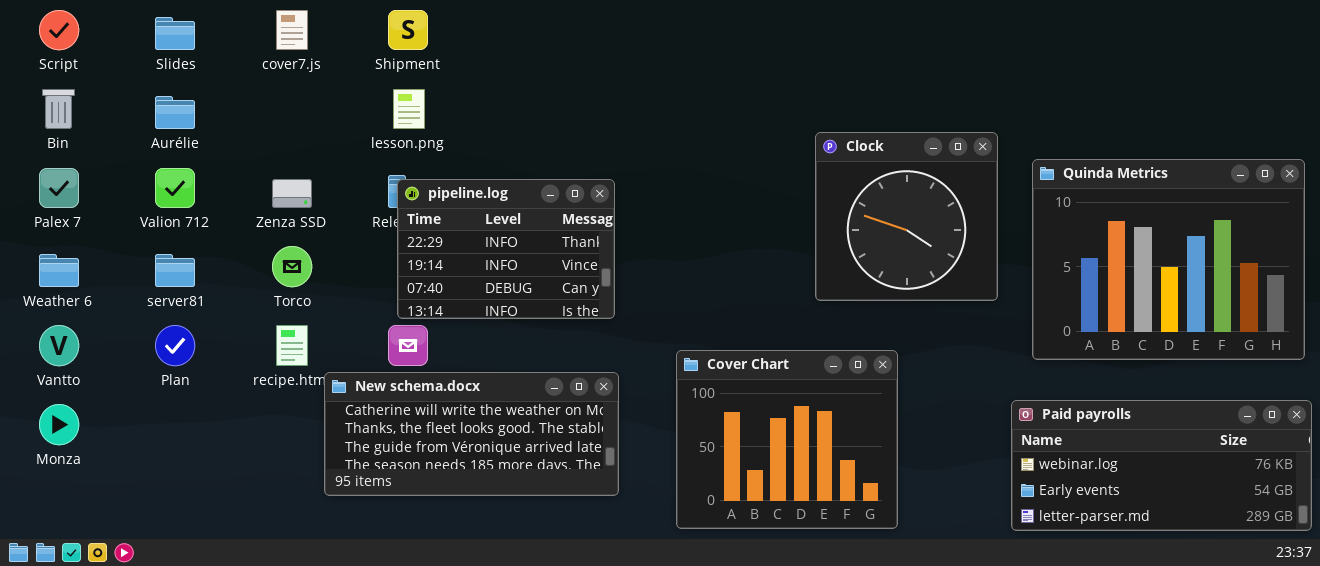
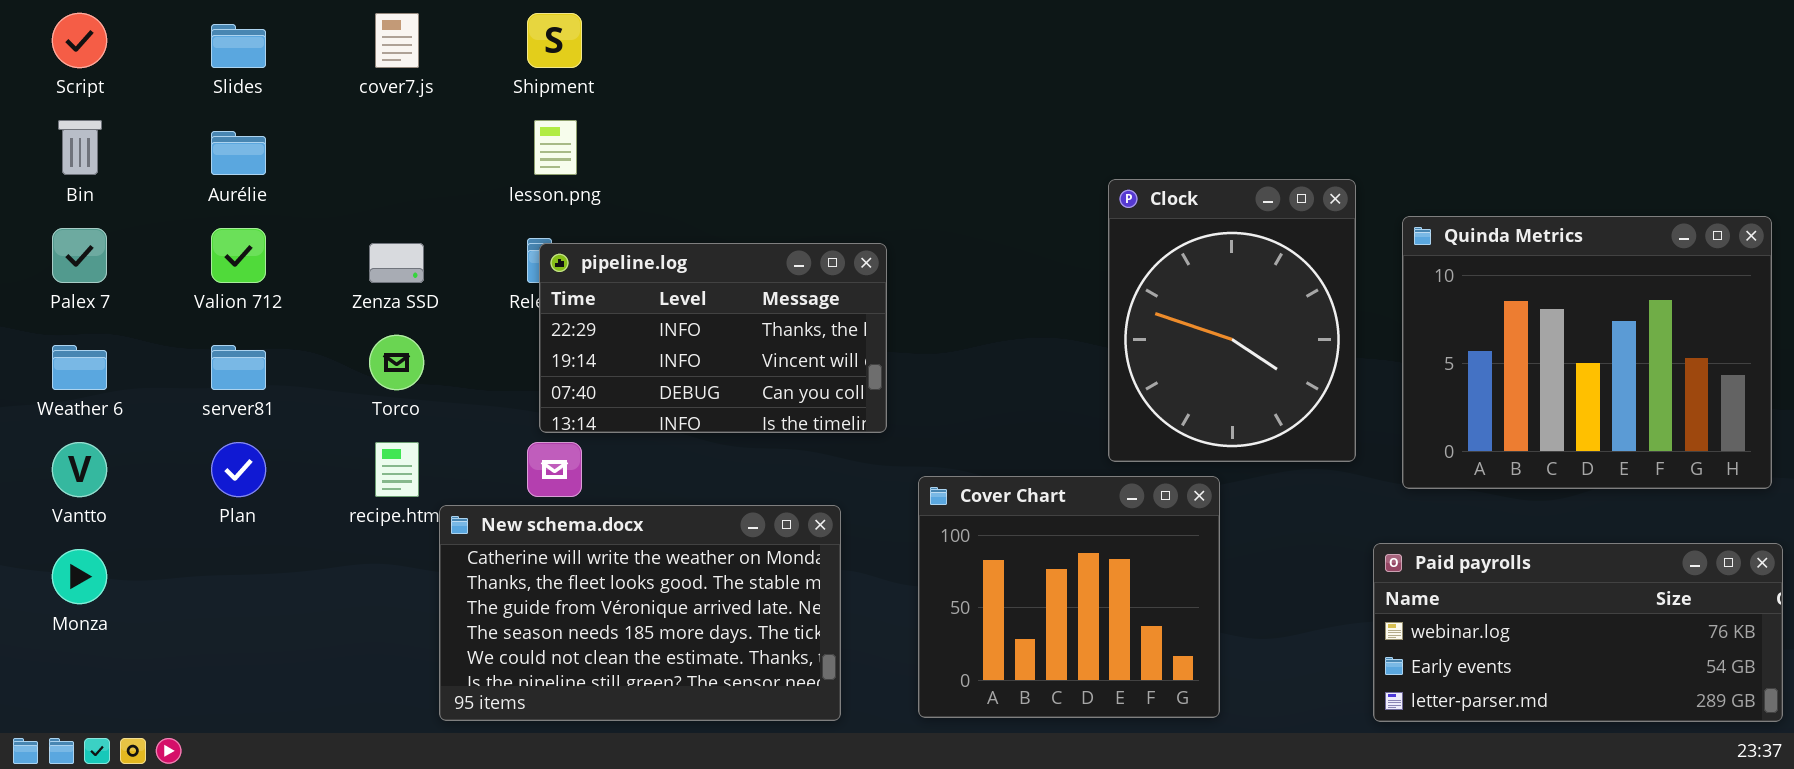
Clock: [815,132,998,301] -> [1108,179,1356,462], resized
pipeline.log: [397,179,615,319] -> [539,243,887,433], resized
New schema.docx: [324,372,619,496] -> [439,505,841,721], resized

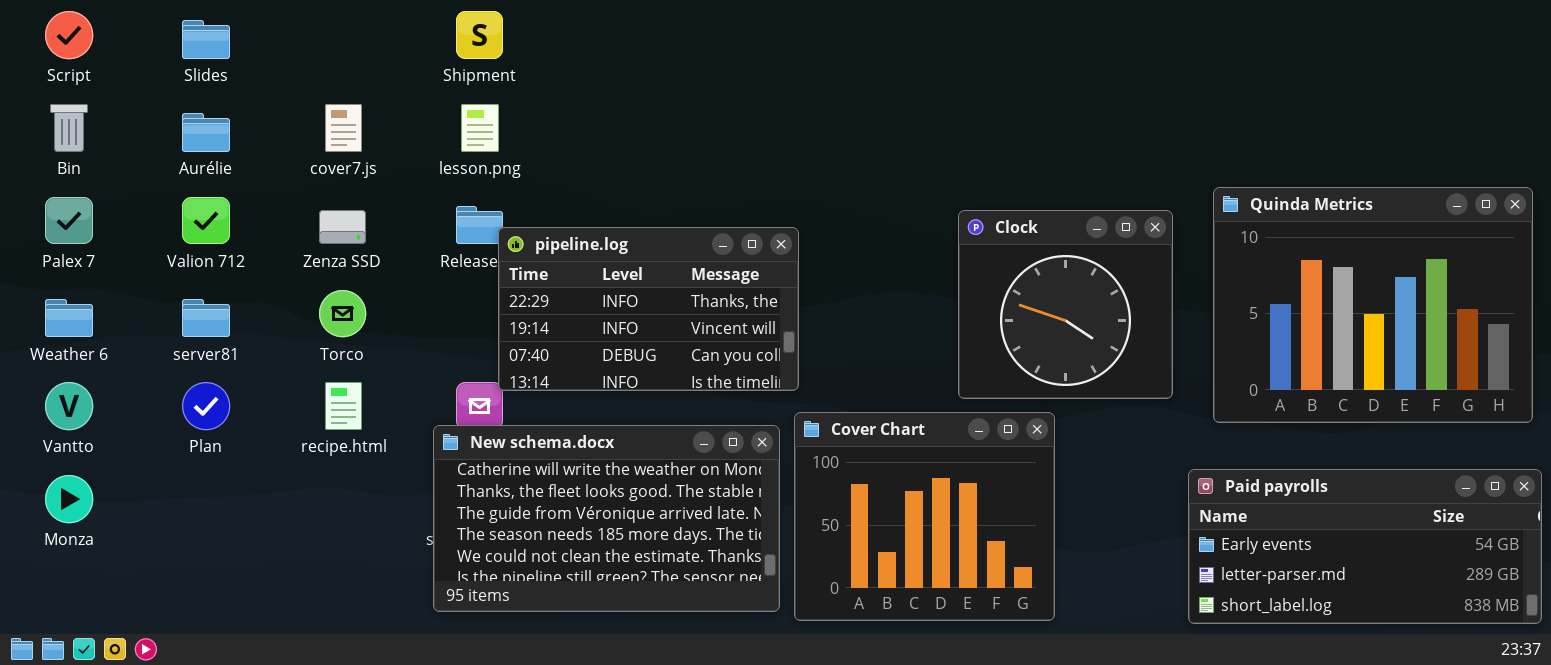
cover7.js: [375,13,419,68] -> [325,104,362,152], moved
Clock: [1108,179,1356,462] -> [958,210,1173,399], resized
pipeline.log: [539,243,887,433] -> [498,227,799,391], moved
New schema.docx: [439,505,841,721] -> [433,425,780,612], moved
Paid payrolls: [1373,543,1783,722] -> [1188,469,1542,624], scrolled down 1 row

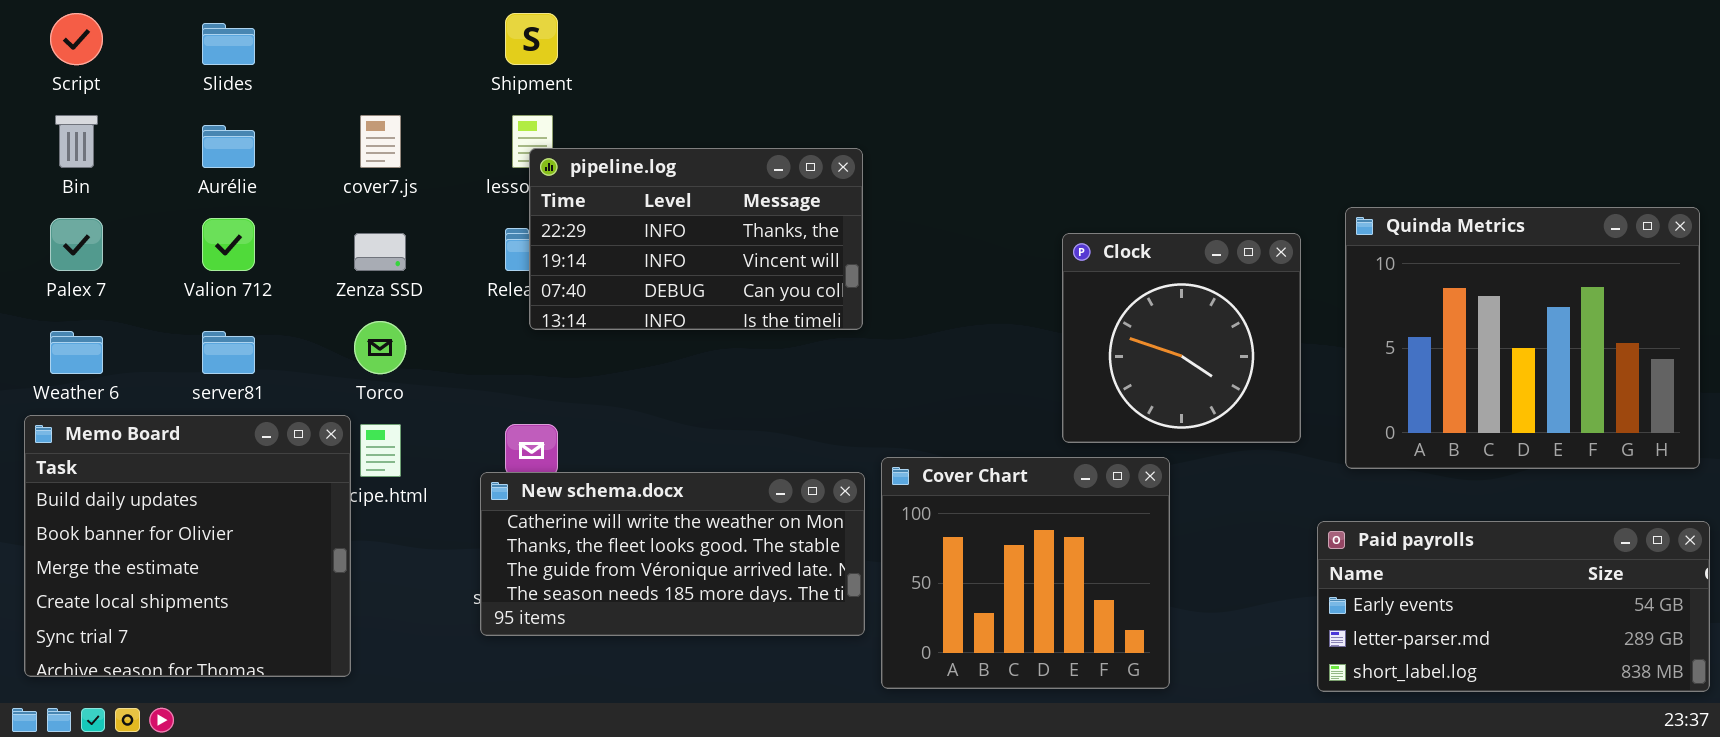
pipeline.log: [498,227,799,391] -> [529,148,863,330], moved
Memo Board: none -> [24,415,351,677], opened
New schema.docx: [433,425,780,612] -> [480,472,865,636], resized

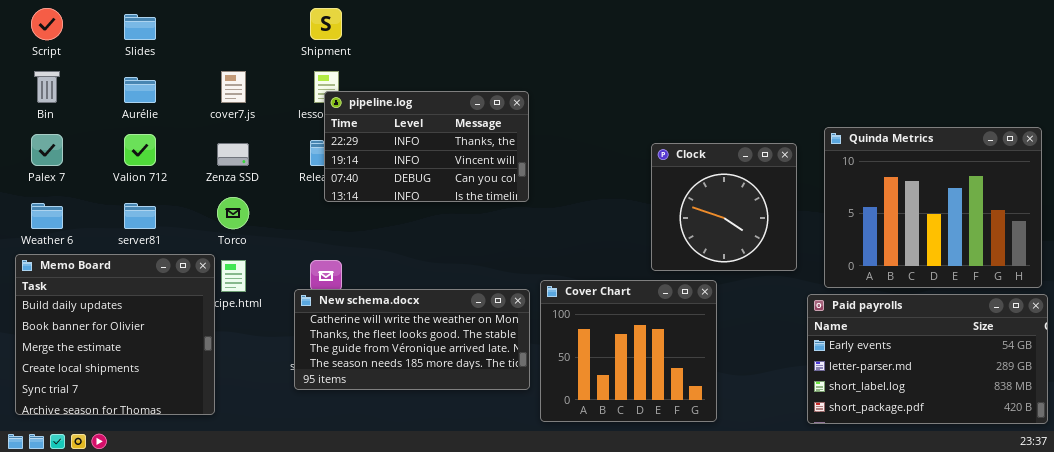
Paid payrolls: [1317,521,1710,692] -> [807,294,1048,424], resized

